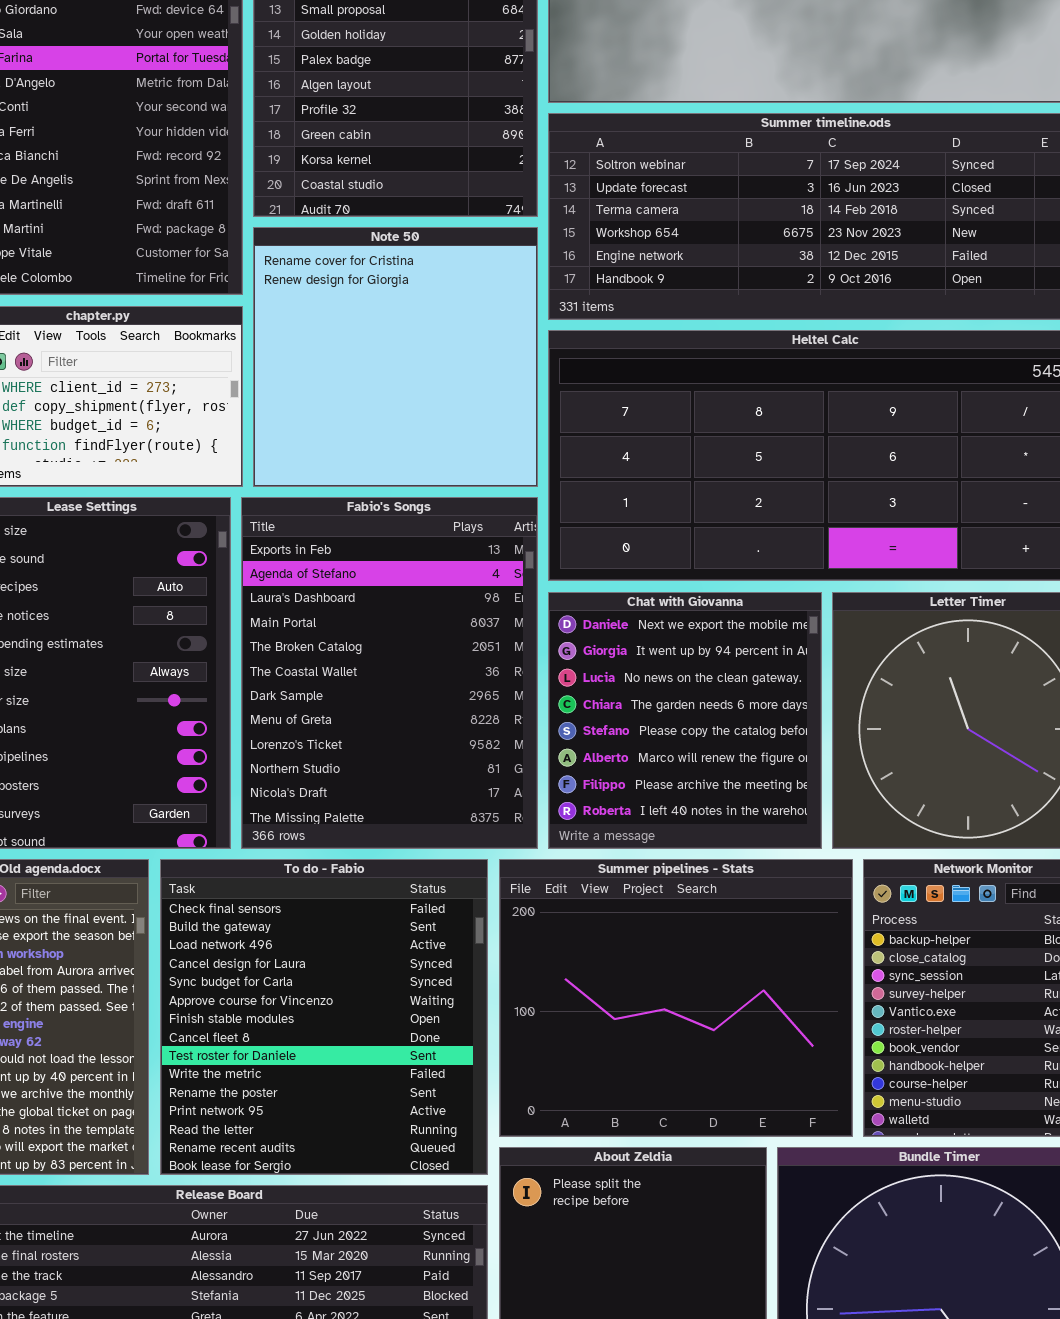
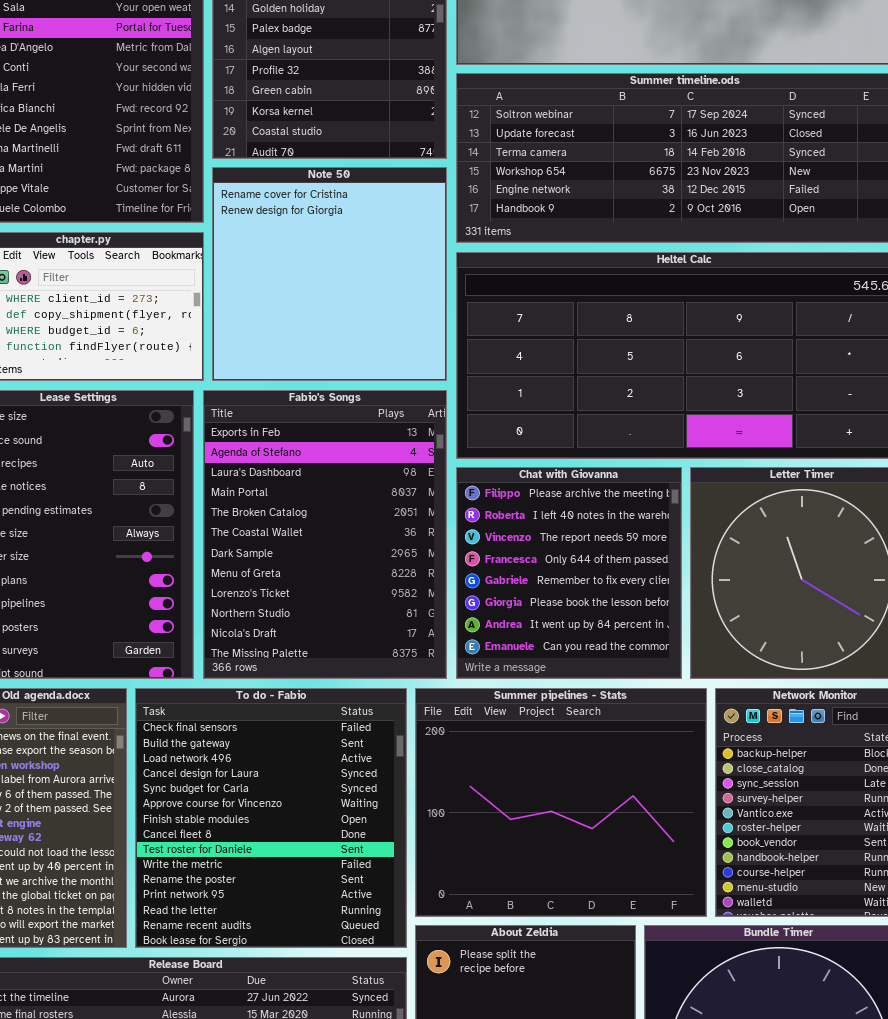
Chat with Giovanna: [548,592,822,849] -> [456,467,682,679], scrolled down 6 rows

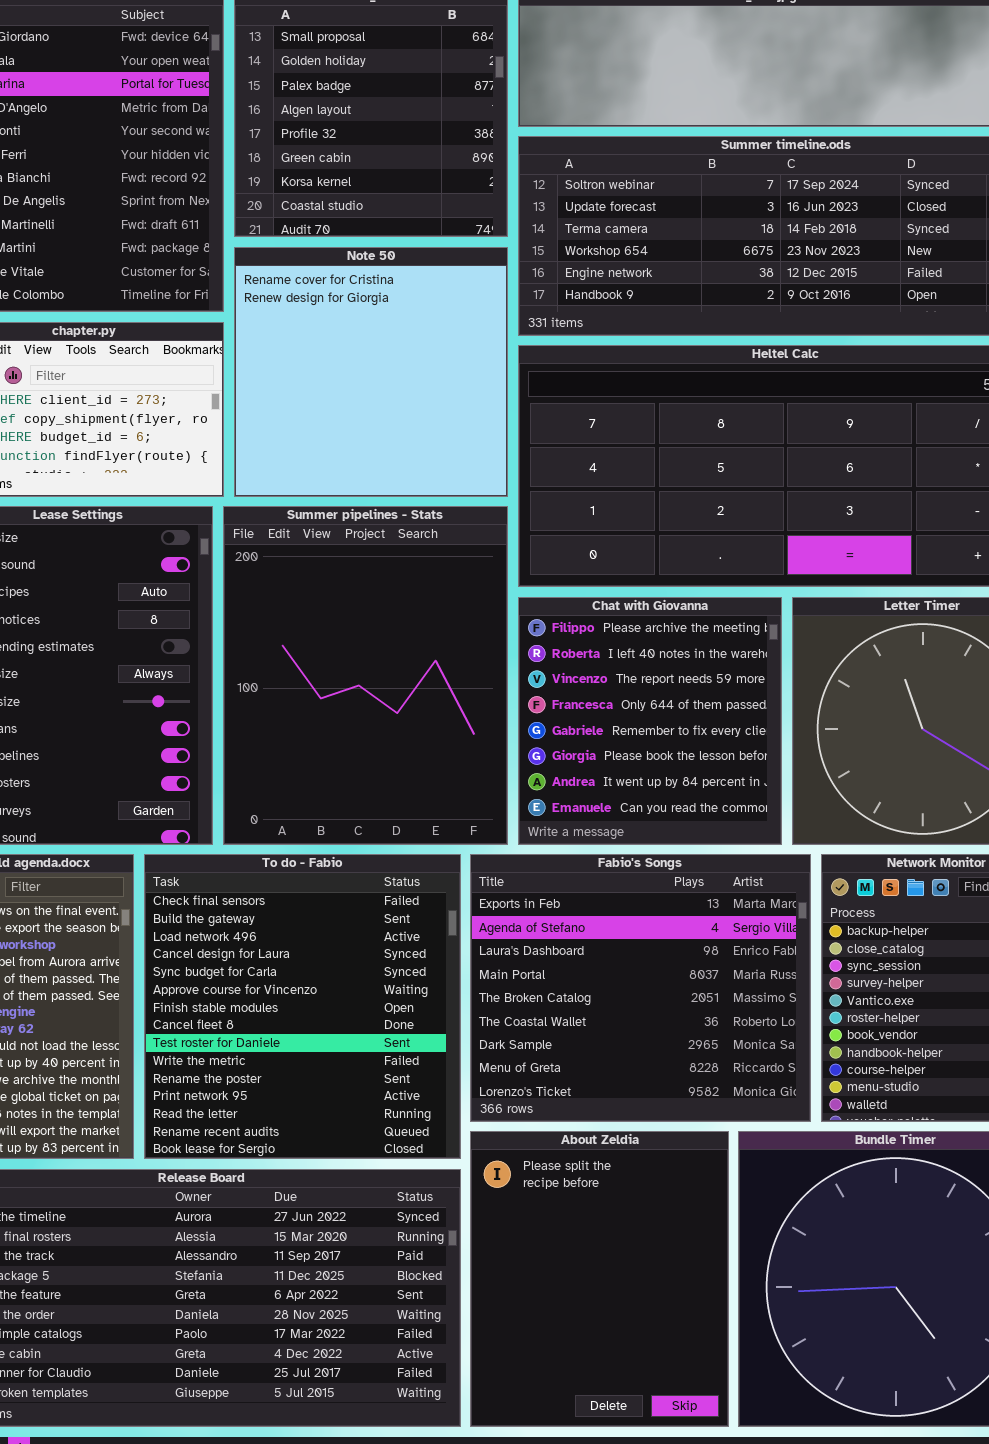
Fabio's Songs: [203,390,447,679] -> [470,854,811,1122], moved, resized
Summer pipelines - Stats: [415,688,707,917] -> [223,506,508,845], moved, resized

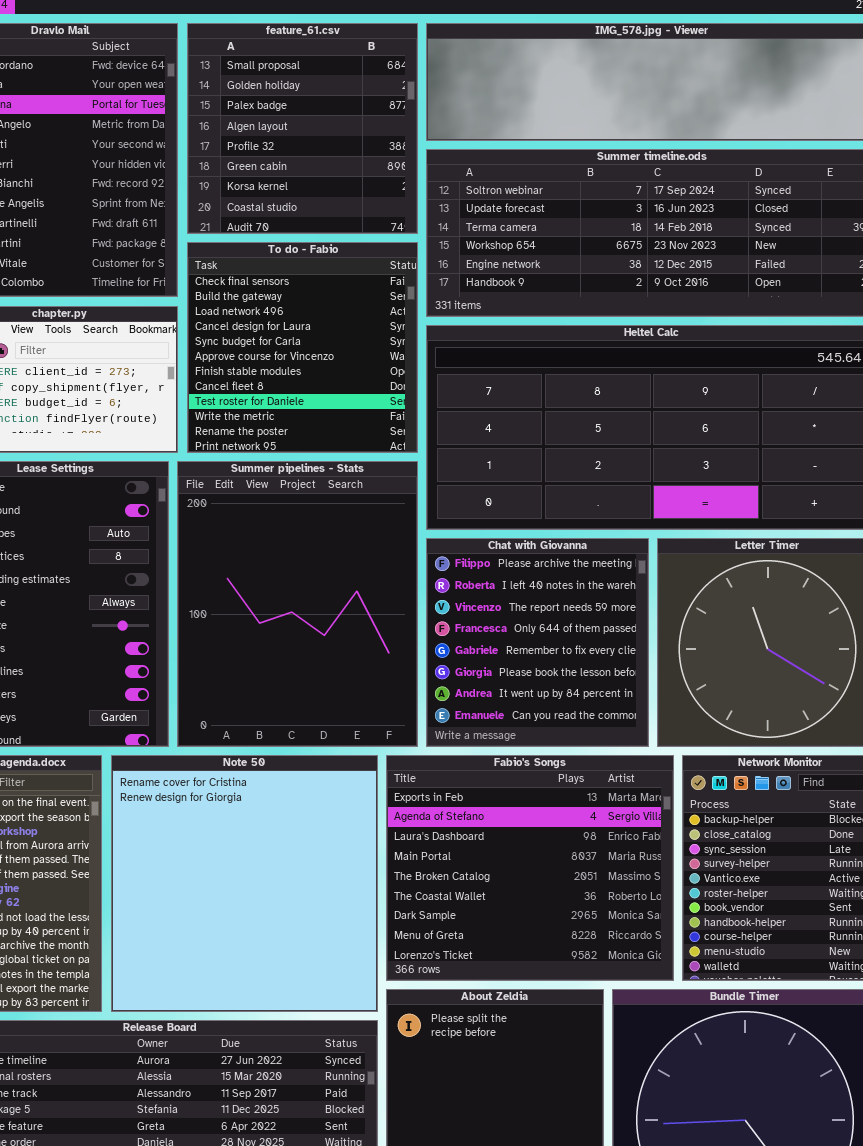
Note 50: [234,247,508,497] -> [111,755,378,1012], moved, resized
To do - Fabio: [144,854,461,1159] -> [187,242,418,453], moved, resized

